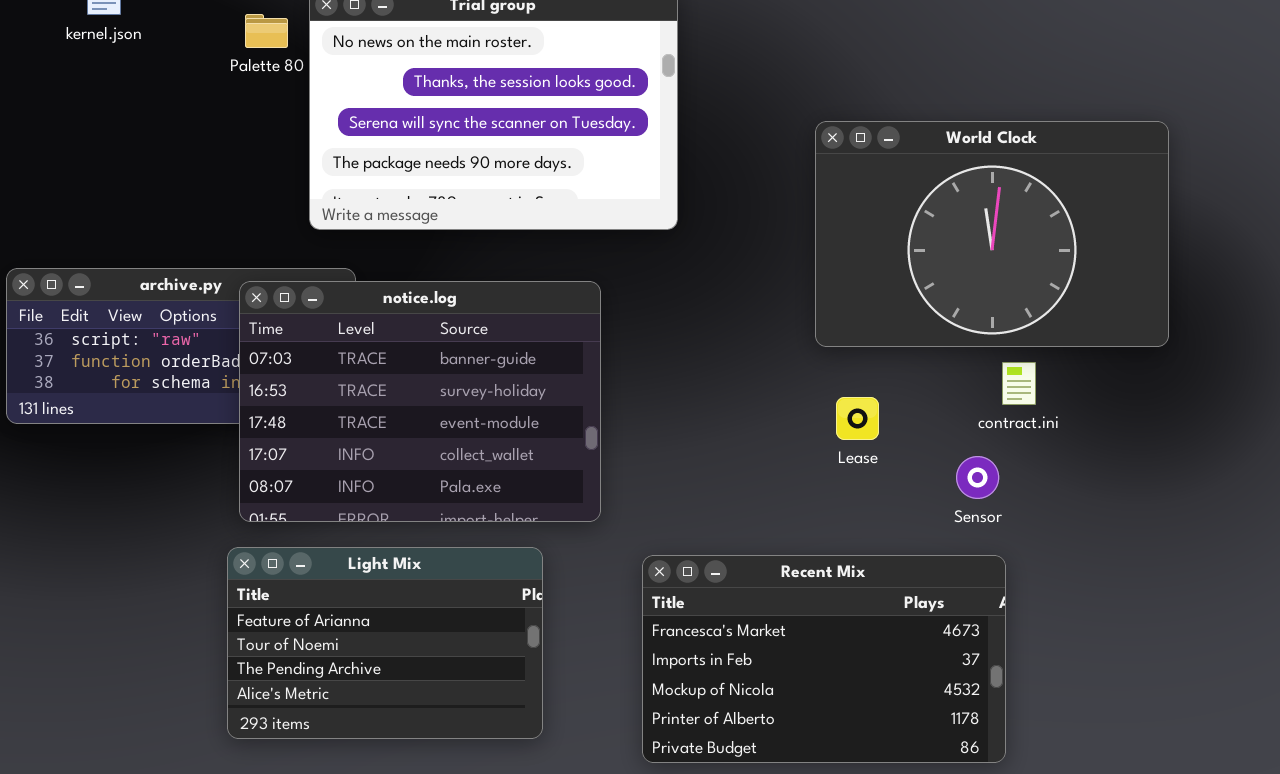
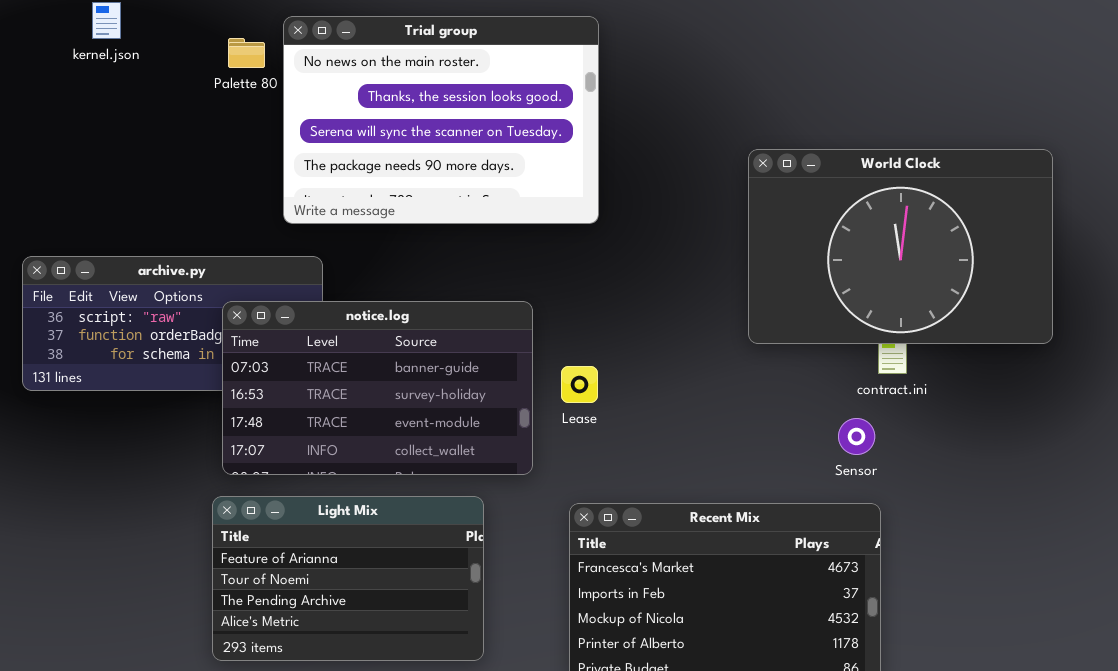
World Clock: [815,121,1169,347] -> [748,149,1053,344], moved
notice.log: [239,281,601,522] -> [222,301,533,475], resized
Lease: [836,397,879,440] -> [561,366,598,403], moved

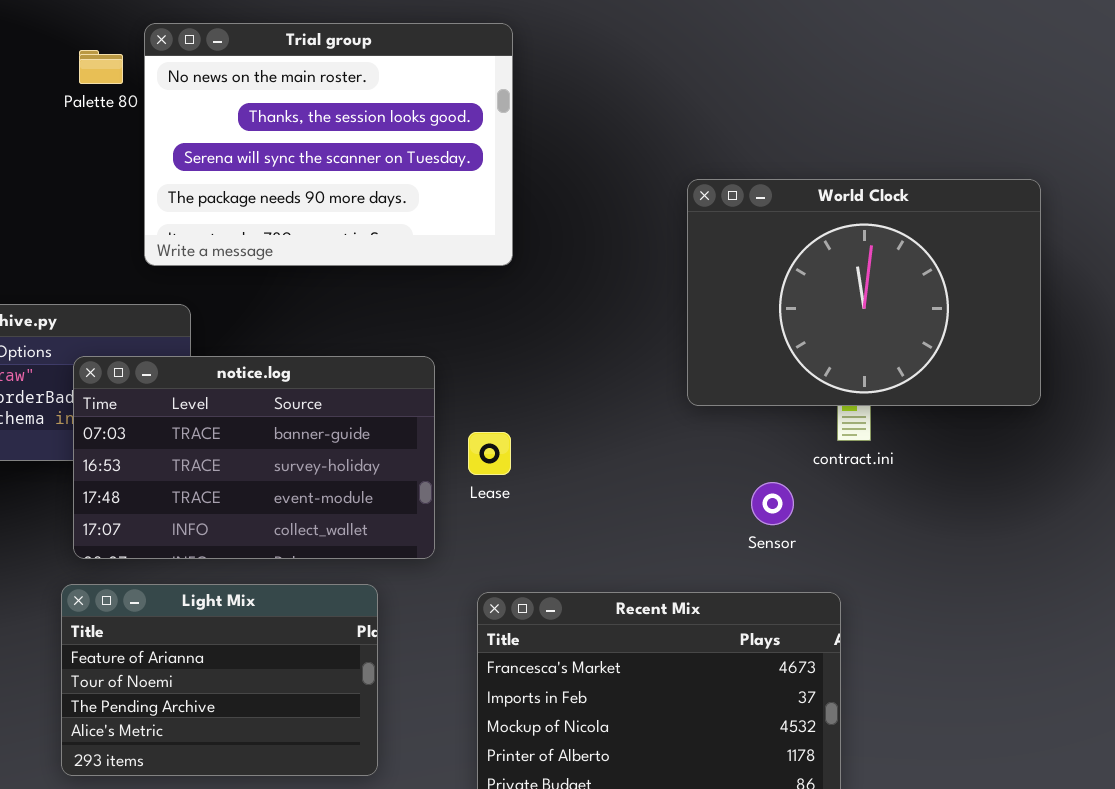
Sensor: [838,418,875,455] -> [751,482,794,525], moved

